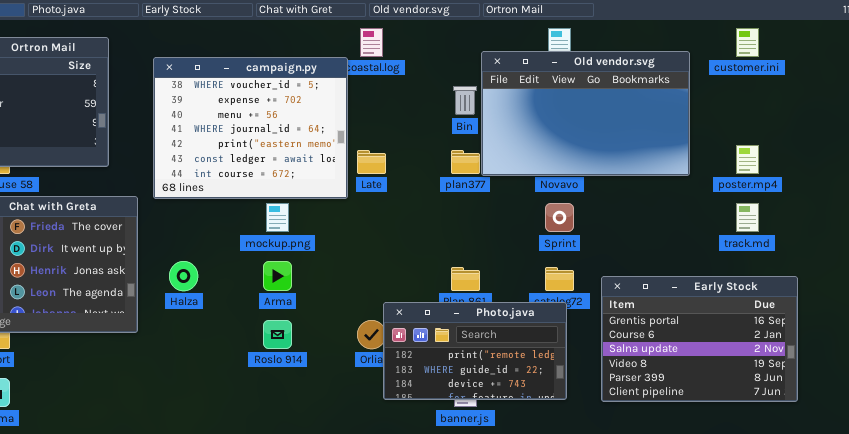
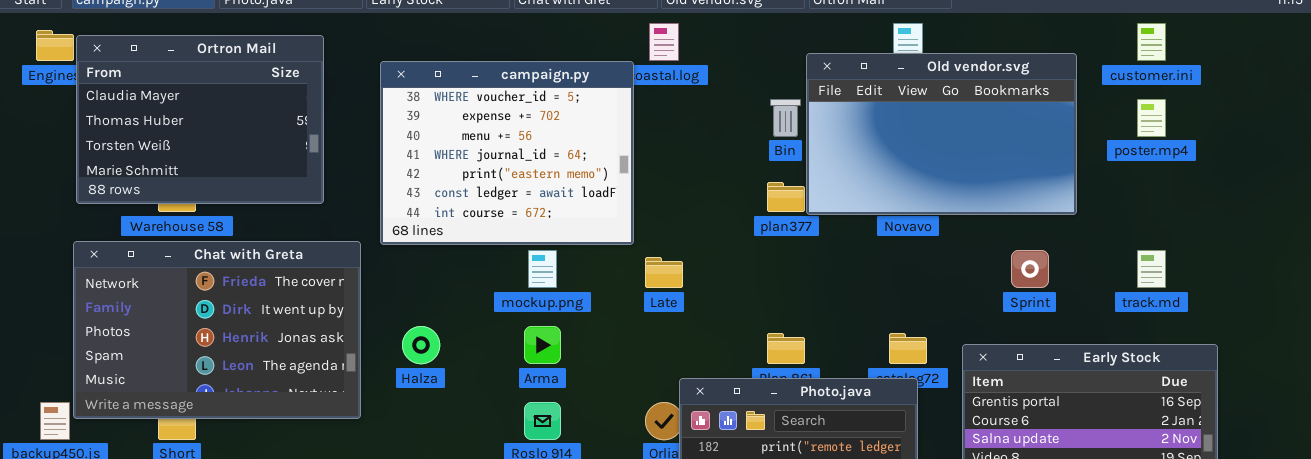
poster.mp4: [736,145,759,174] -> [1137,99,1166,137], moved
Late: [357,150,386,174] -> [645,257,683,288], moved
Sprint: [545,203,574,232] -> [1011,250,1049,288], moved

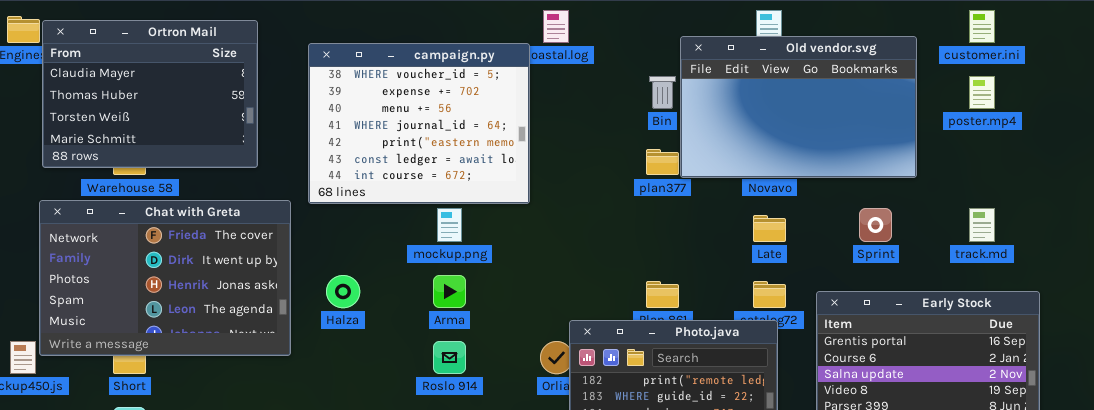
Late: [645,257,683,288] -> [753,215,786,242], moved

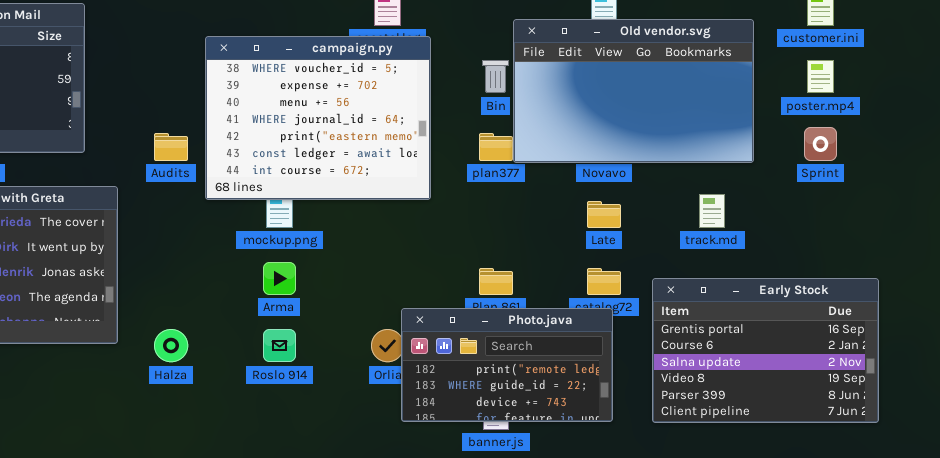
campaign.py: [308,43,530,204] -> [205,36,431,200], moved
Sprint: [859,208,892,242] -> [804,127,837,161], moved
track.md: [969,208,995,242] -> [699,194,725,228], moved
Halza: [326,275,360,308] -> [154,329,188,362], moved

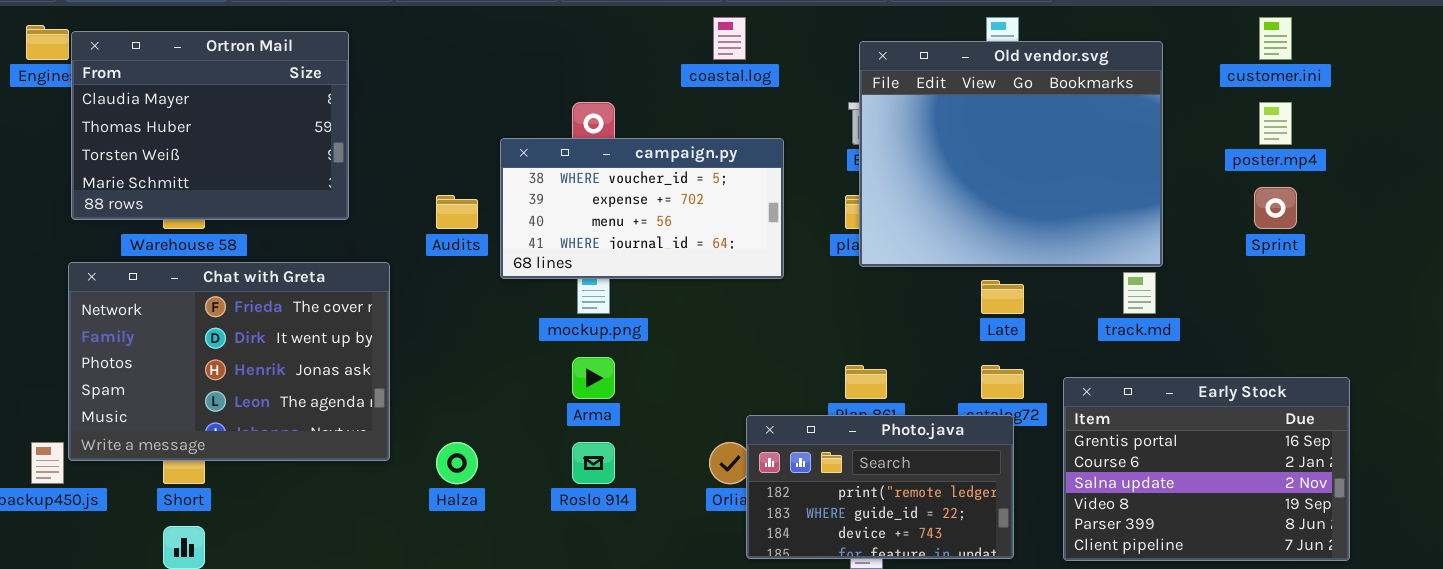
Old vendor.svg: [513,19,754,163] -> [859,41,1163,267], moved, resized
campaign.py: [205,36,431,200] -> [500,138,784,279], resized

